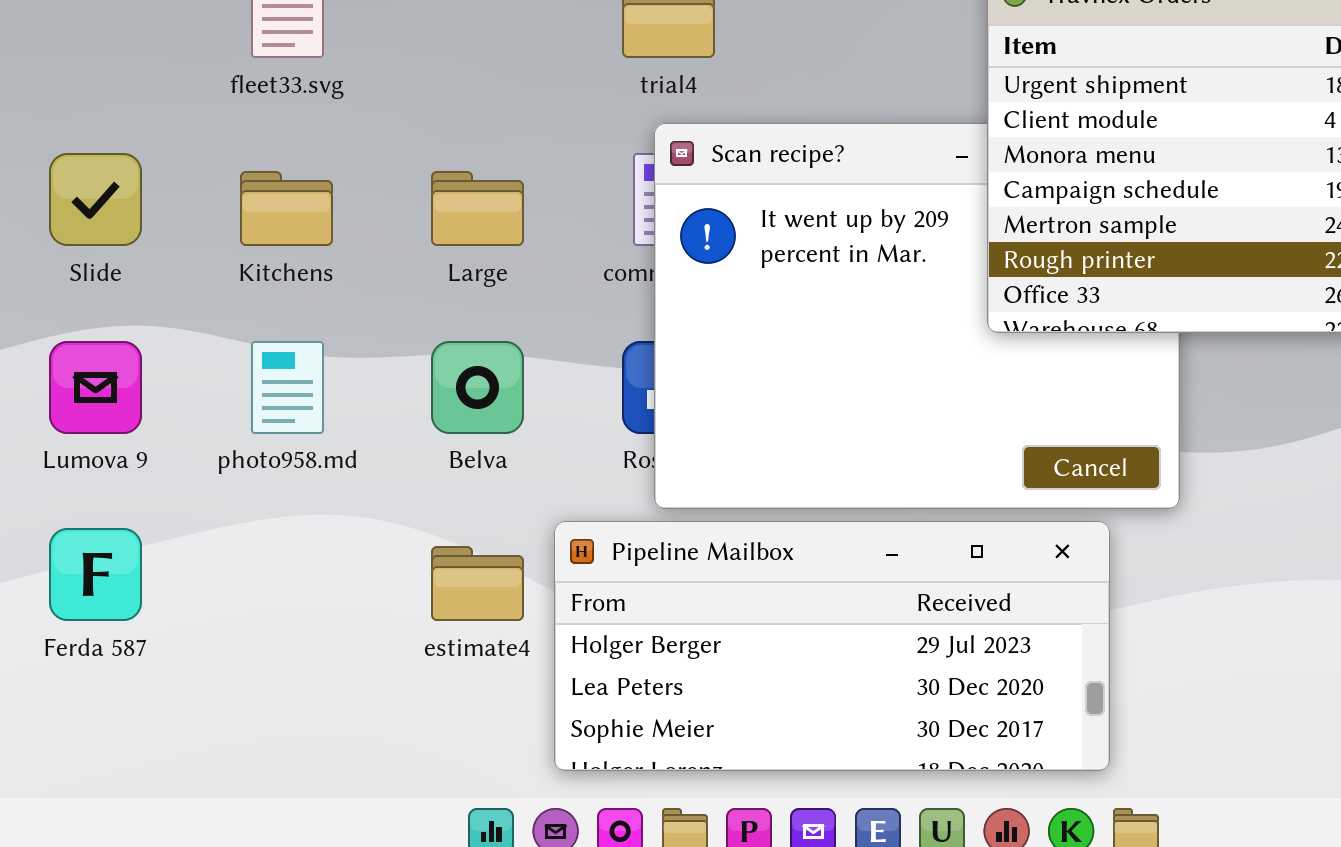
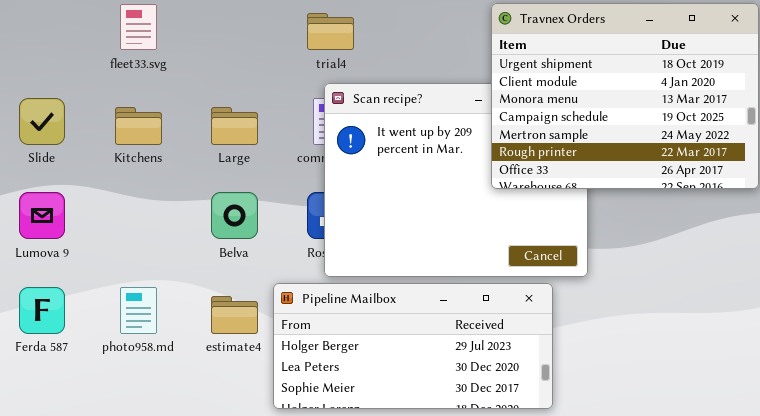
photo958.md: [251,341,324,434] -> [120,287,157,334], moved

